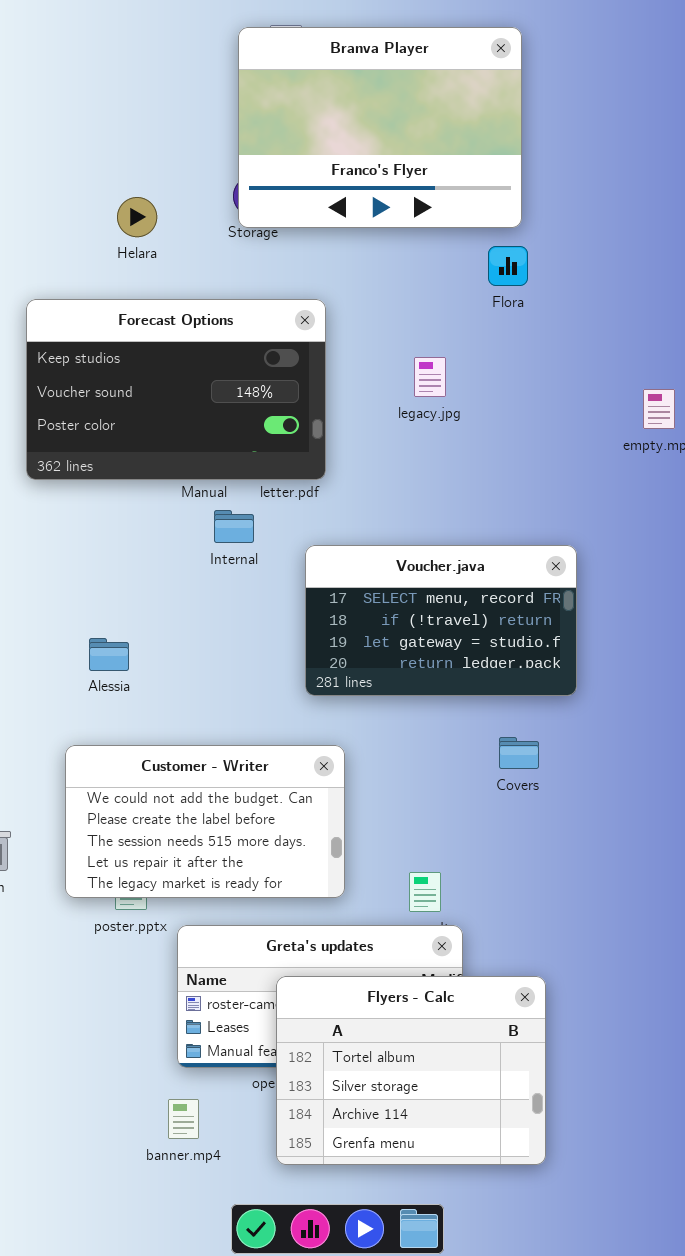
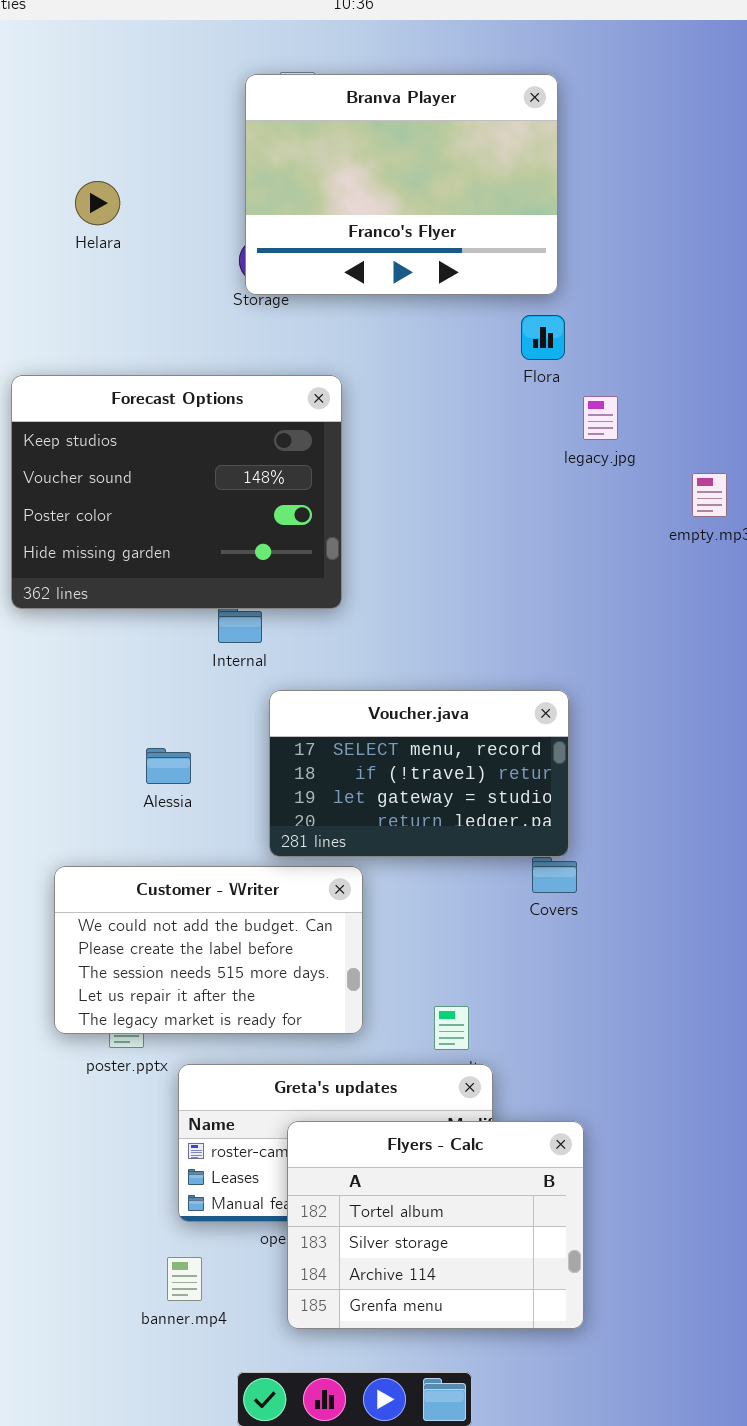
Helara: [117,197,157,237] -> [75,181,120,225], moved
Forecast Options: [26,299,326,480] -> [11,375,342,609], resized
legacy.jpg: [414,357,446,397] -> [583,396,618,440], moved
Voucher.java: [305,545,577,696] -> [269,690,569,857], moved
Alessia: [89,638,129,671] -> [146,748,191,784], moved

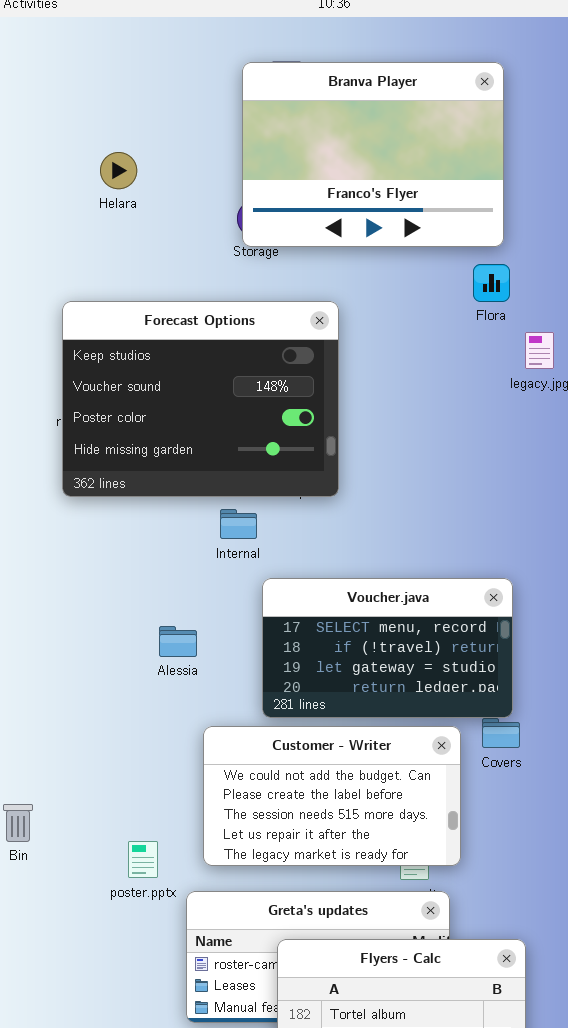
Forecast Options: [11,375,342,609] -> [62,301,339,497], moved
Customer - Writer: [54,866,363,1034] -> [203,726,461,866], moved

